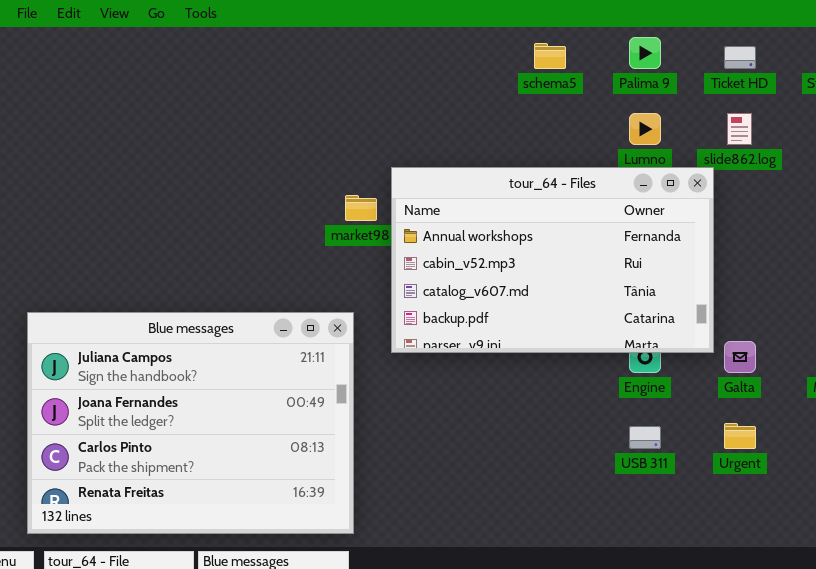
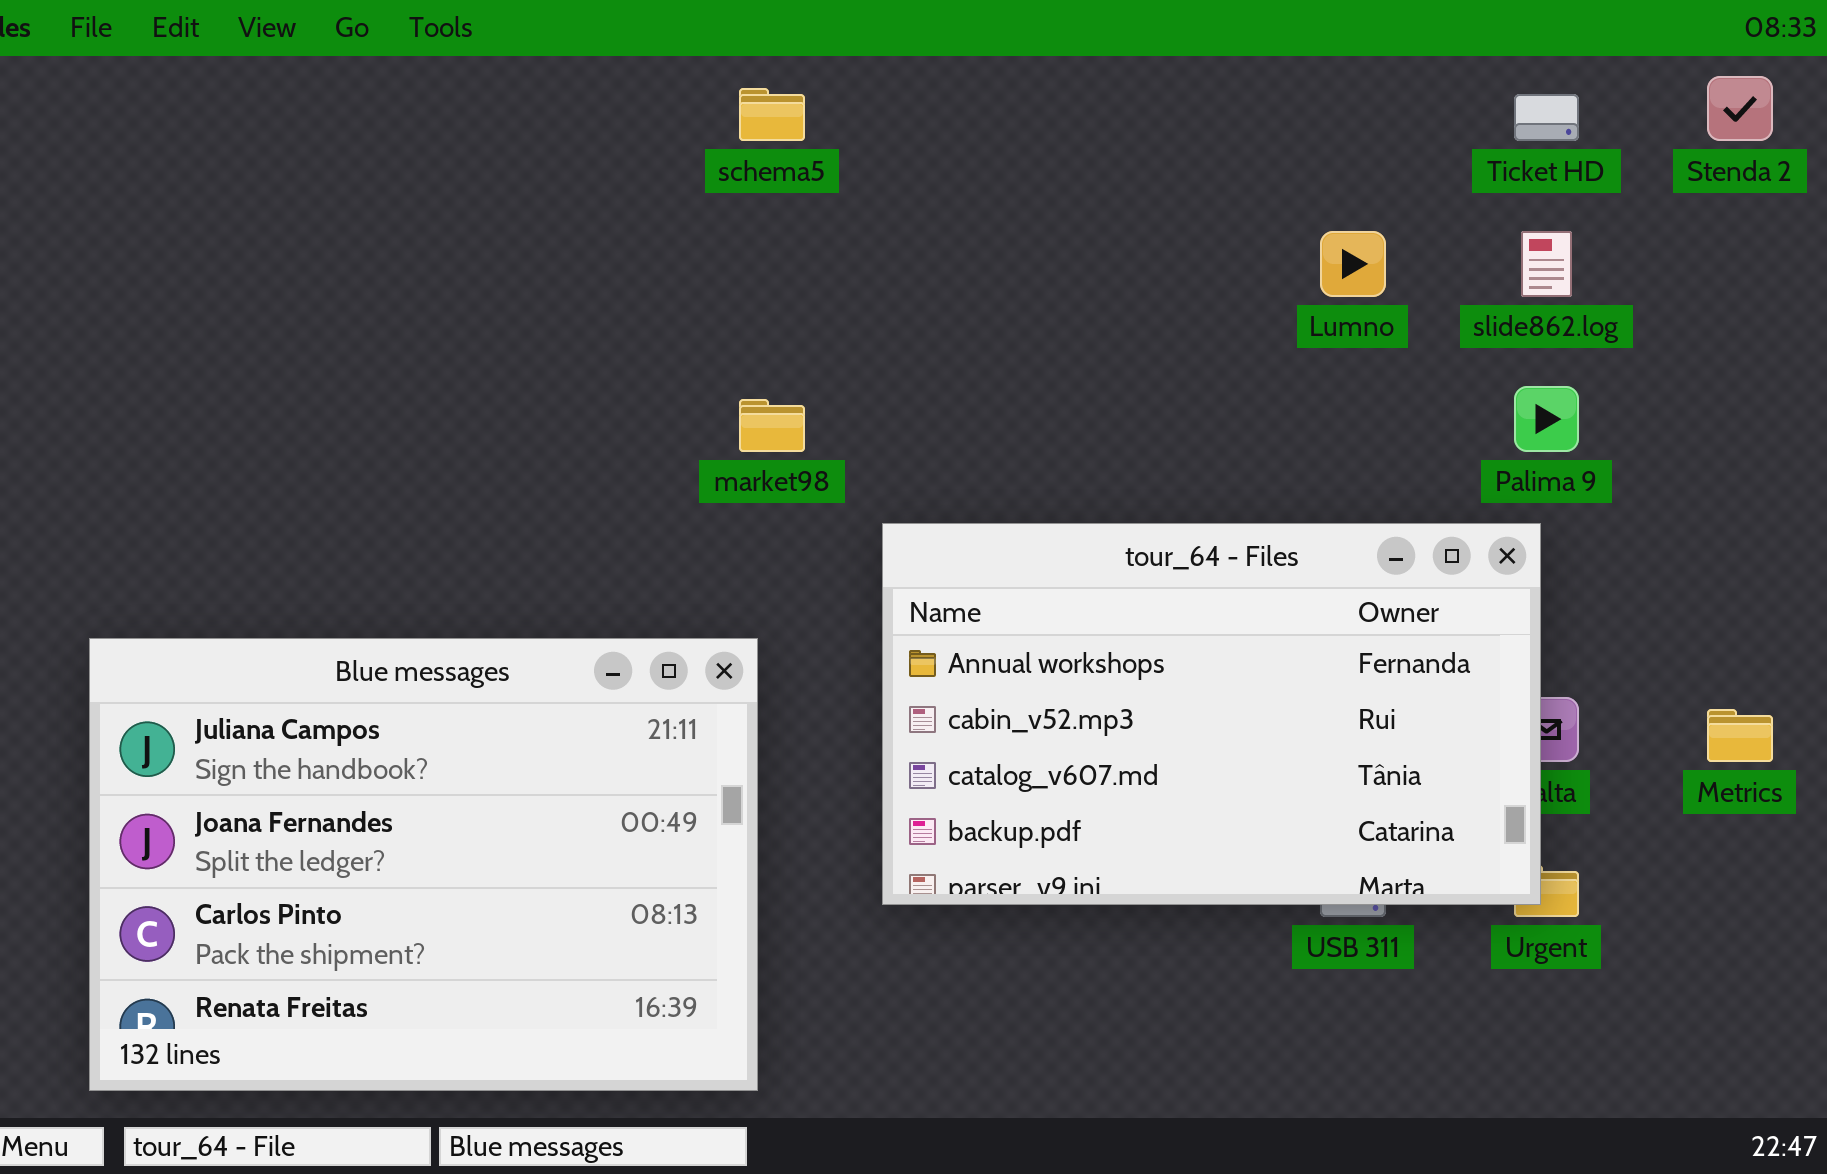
Palima 9: [629,37,661,69] -> [1514,386,1579,452], moved
schema5: [534,43,566,69] -> [739,88,805,141], moved
tour_64 - Files: [391,167,714,353] -> [882,523,1541,905], moved

